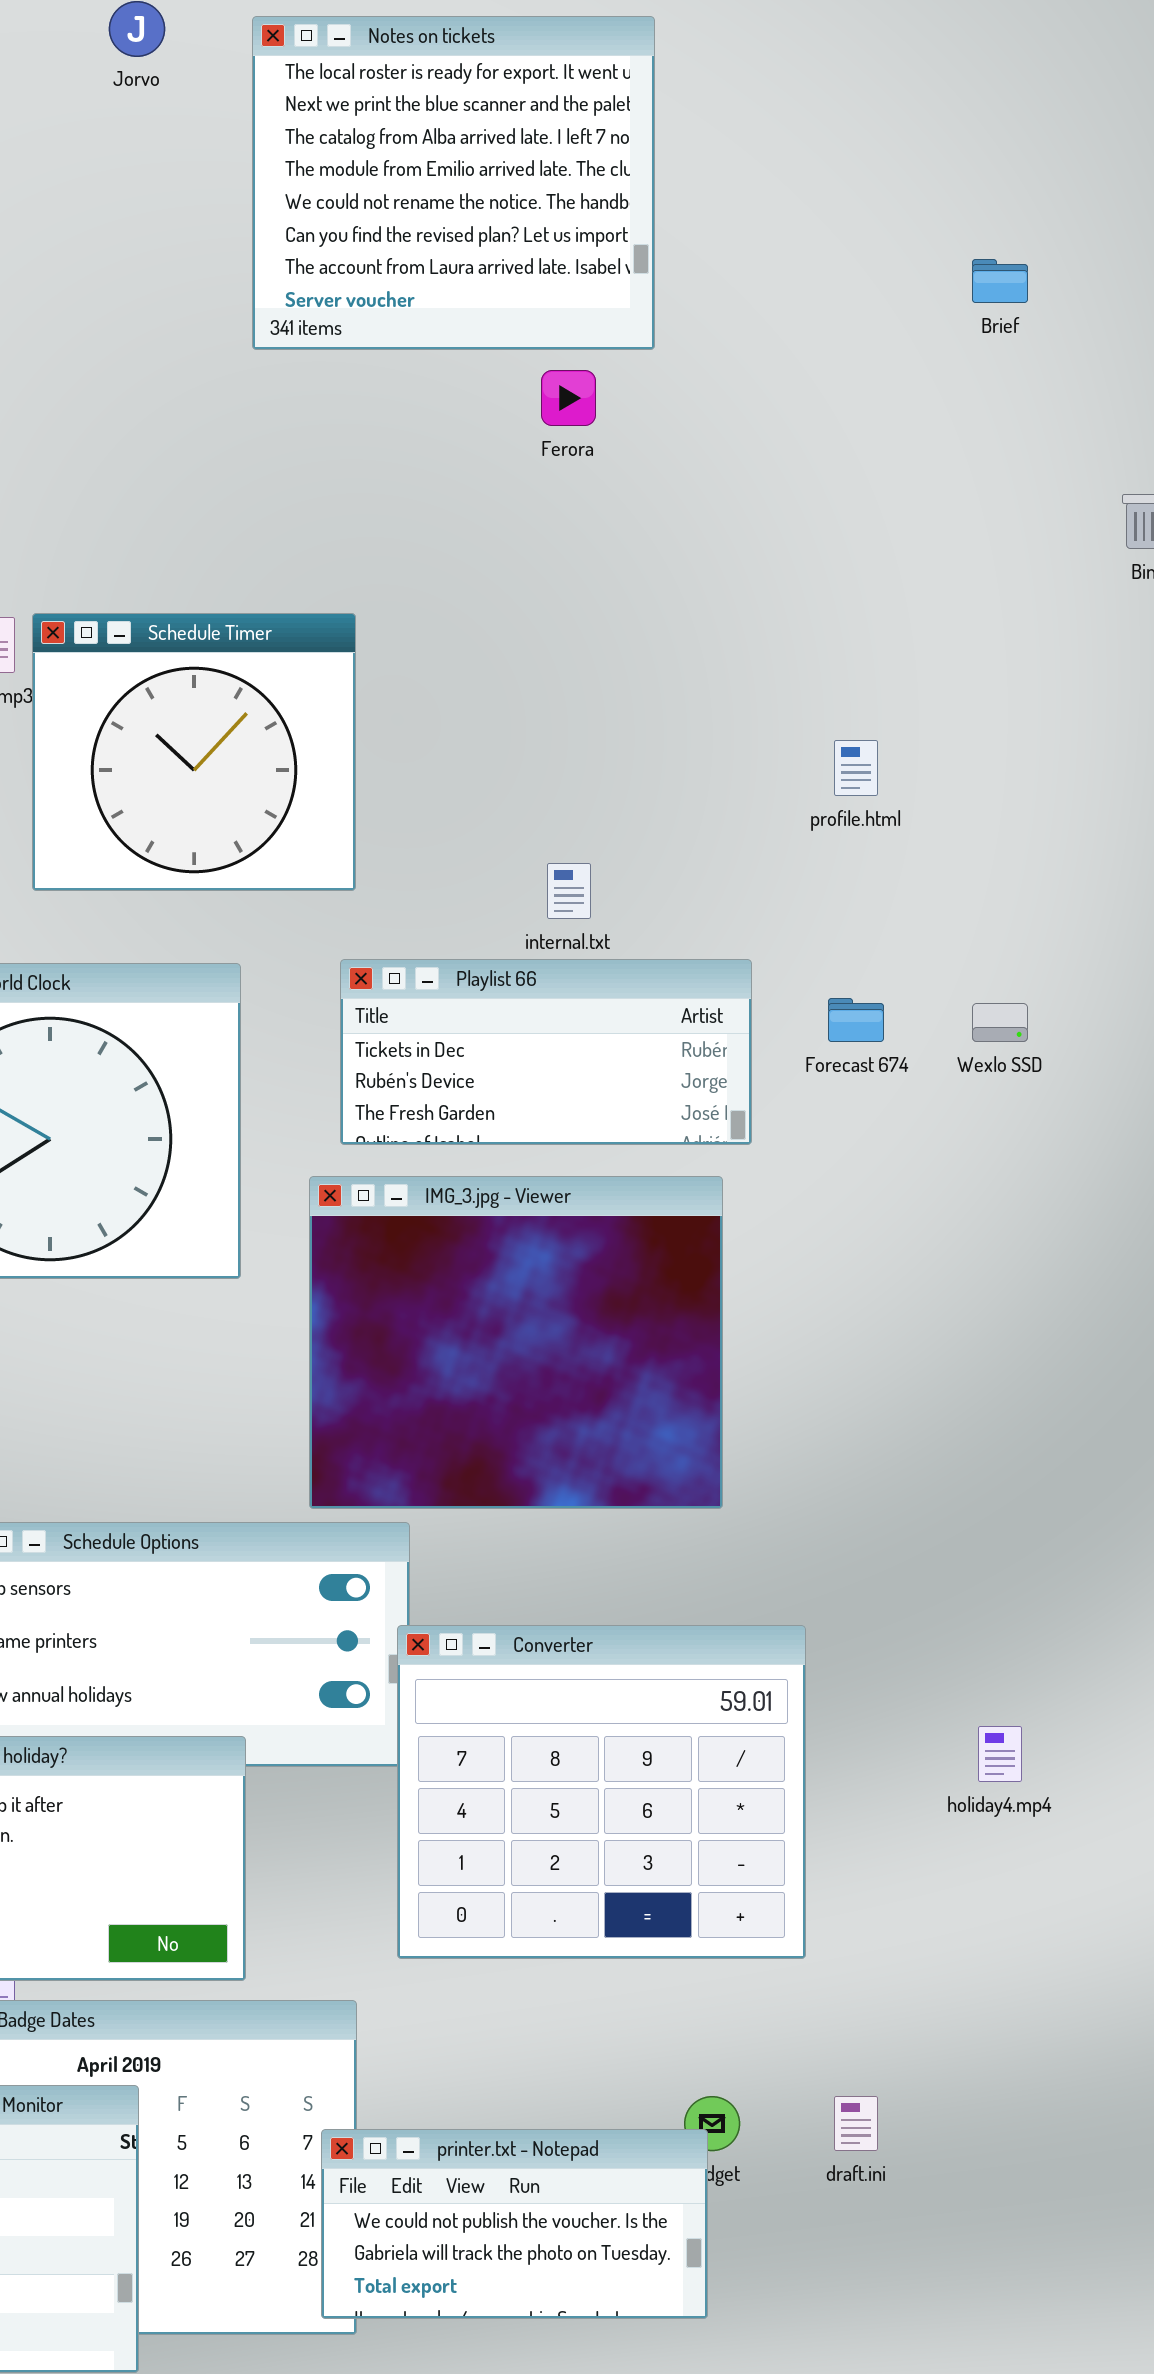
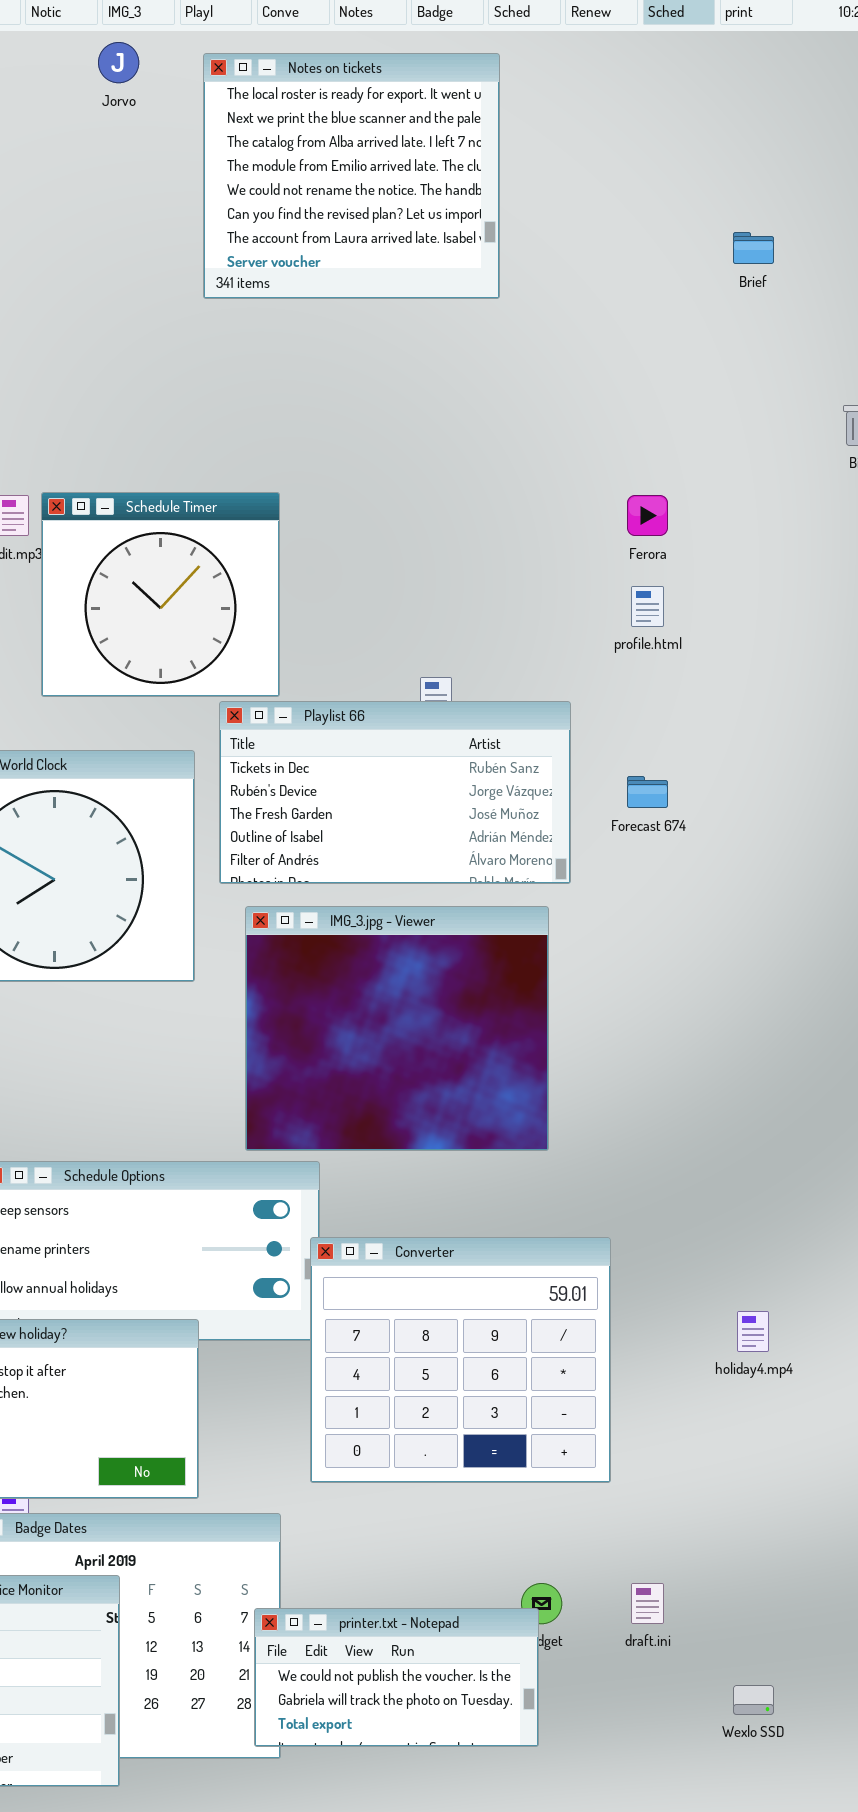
Ferora: [541,370,596,426] -> [627,495,668,536], moved
Playlist 66: [340,959,752,1145] -> [219,701,571,884], resized
Wexlo SSD: [972,1003,1028,1042] -> [733,1685,774,1715], moved

